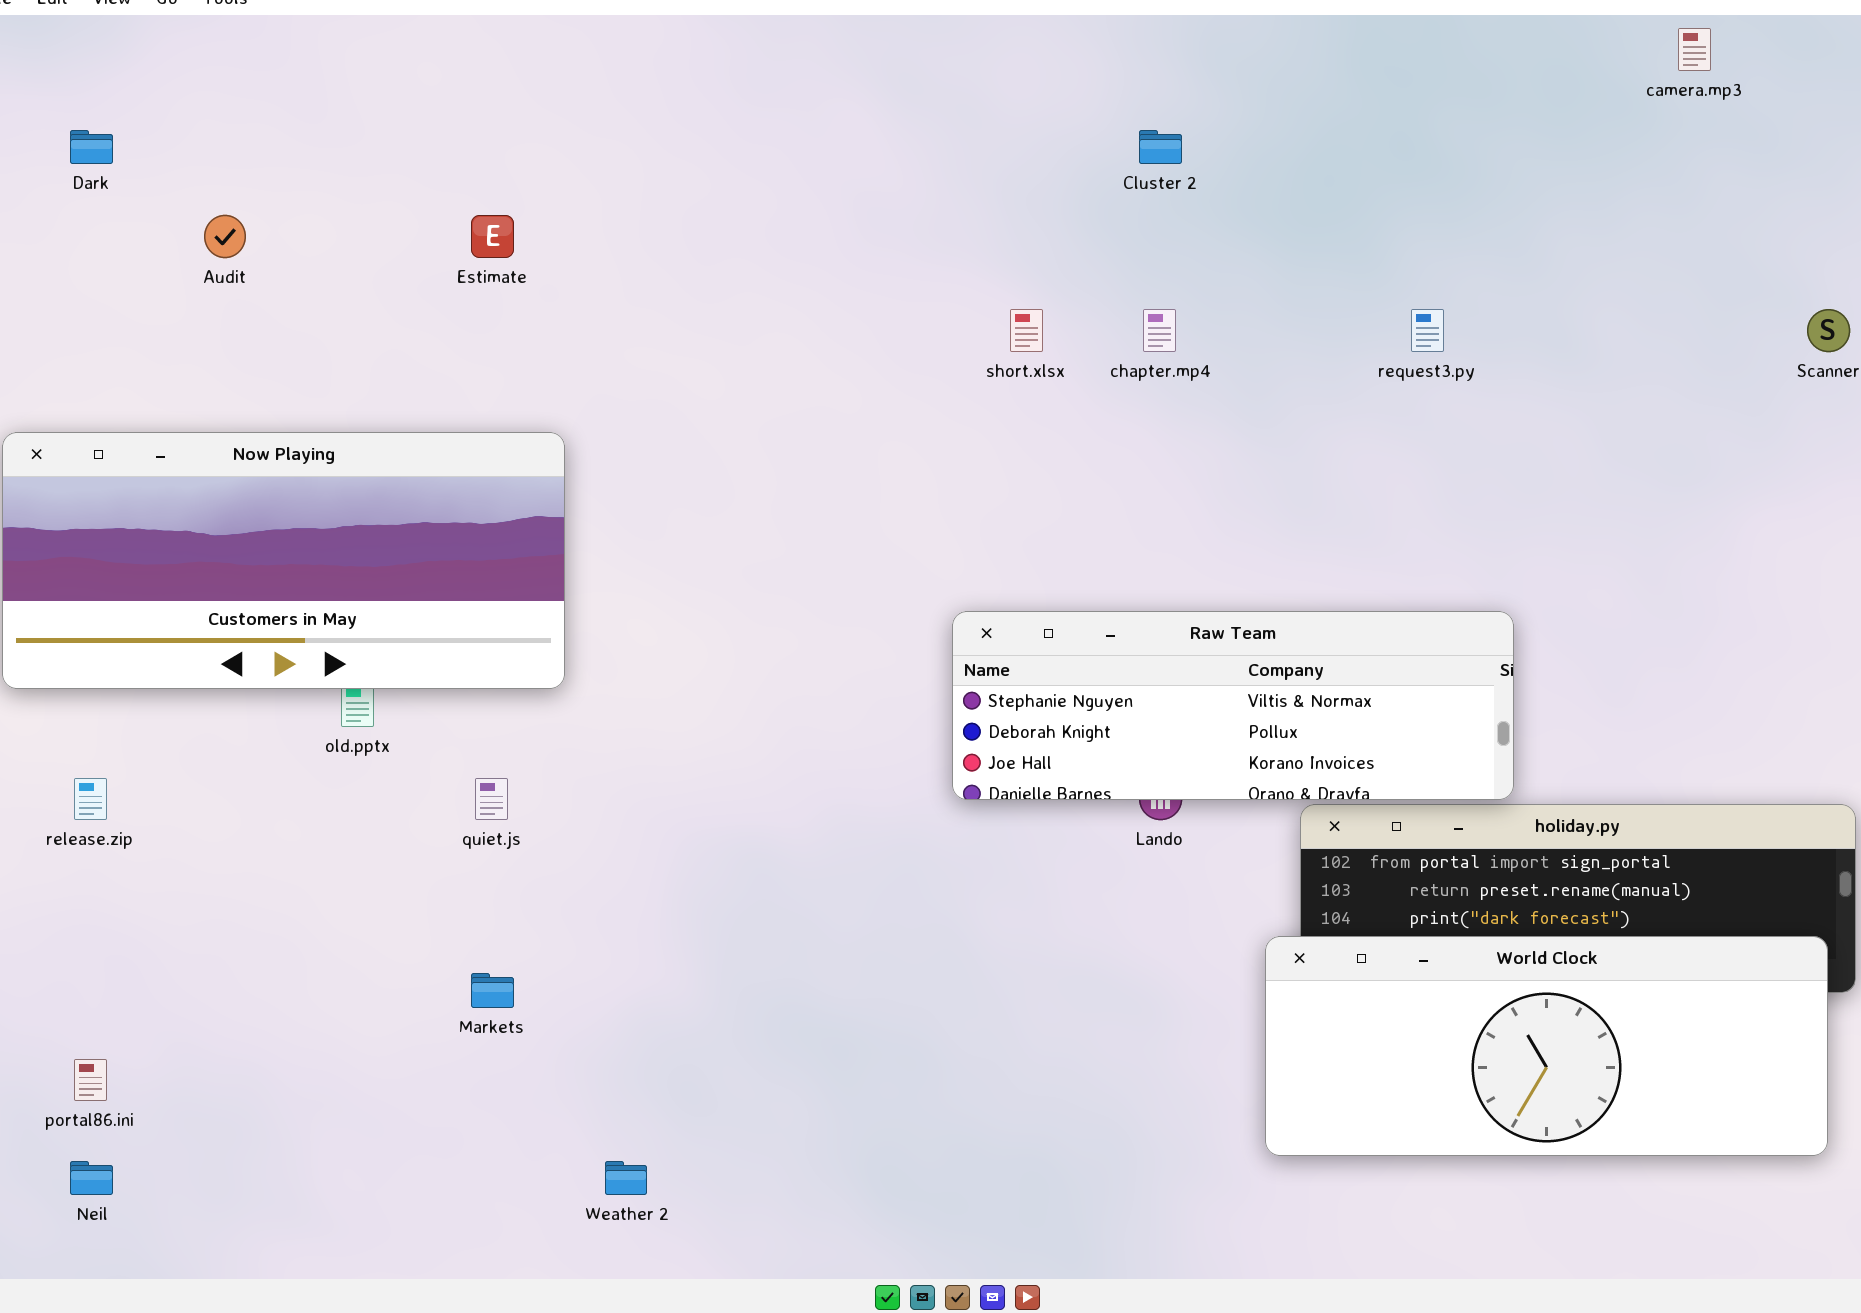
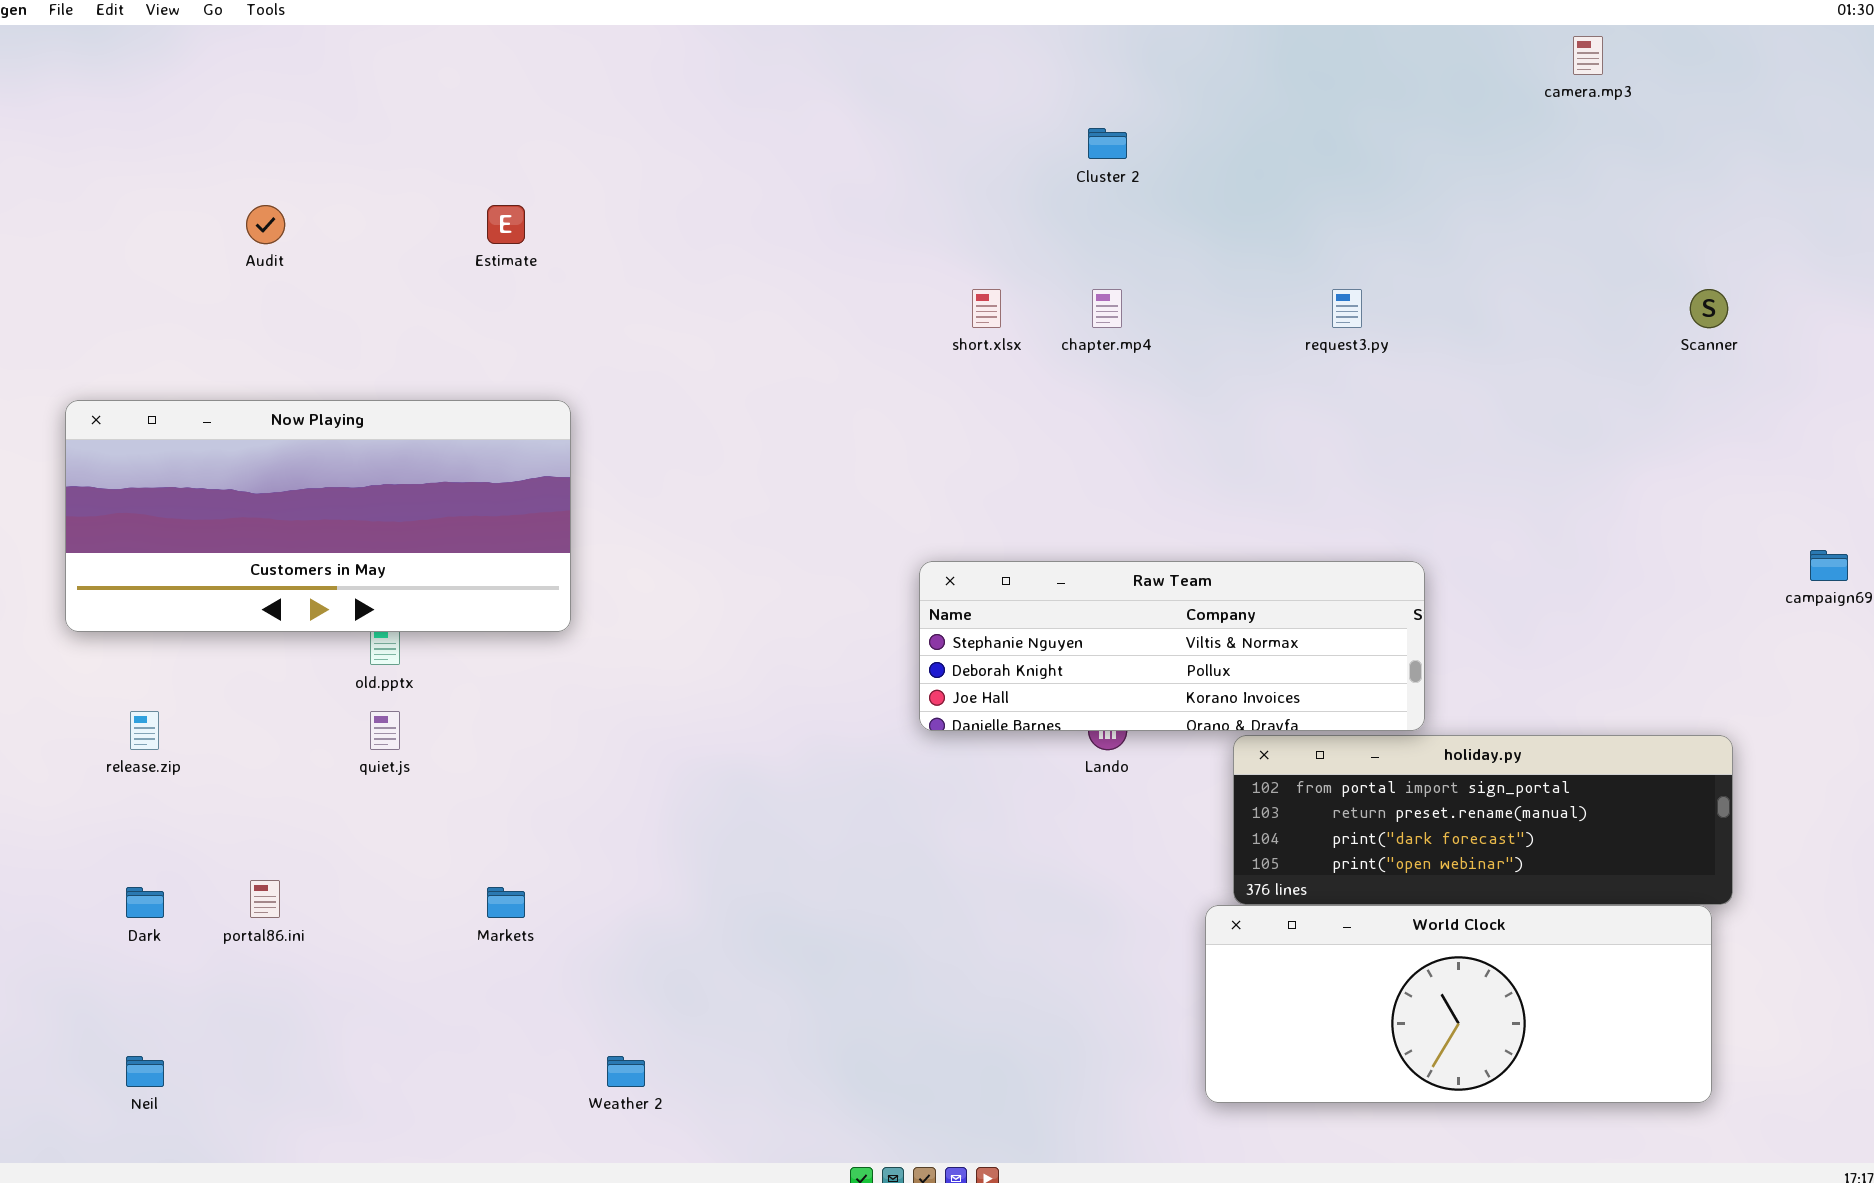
Dark: [70,130,113,164] -> [126,887,164,918], moved
quiet.js: [475,778,508,820] -> [370,711,400,750], moved
World Clock: [1265,936,1828,1156] -> [1205,905,1712,1103], moved
portal86.ini: [74,1059,107,1101] -> [250,880,280,918], moved

